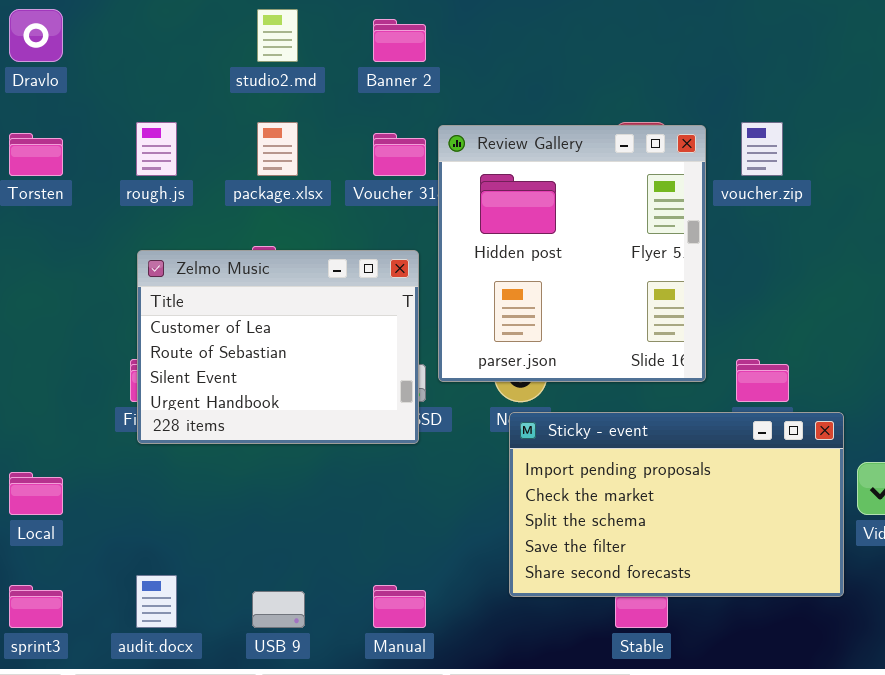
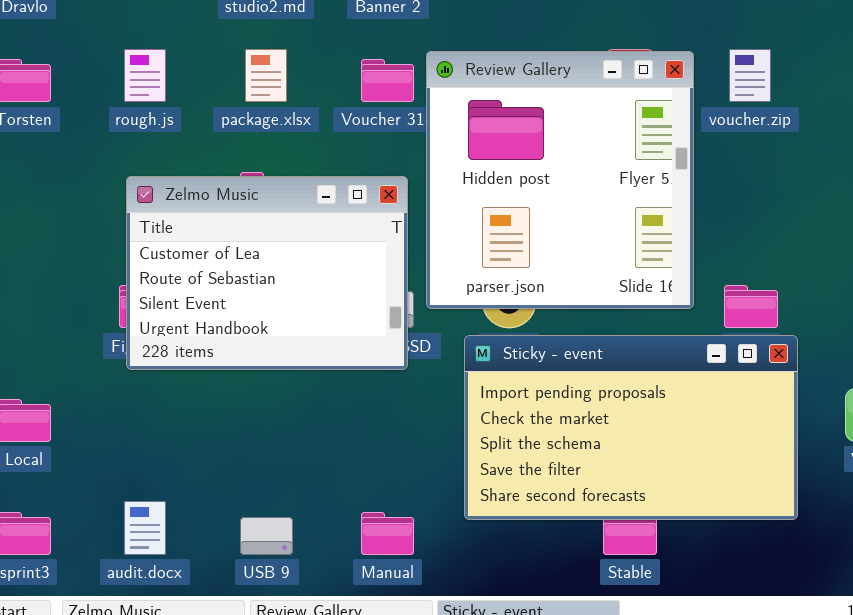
Sticky - event: [509,412,844,597] -> [464,335,798,520], moved

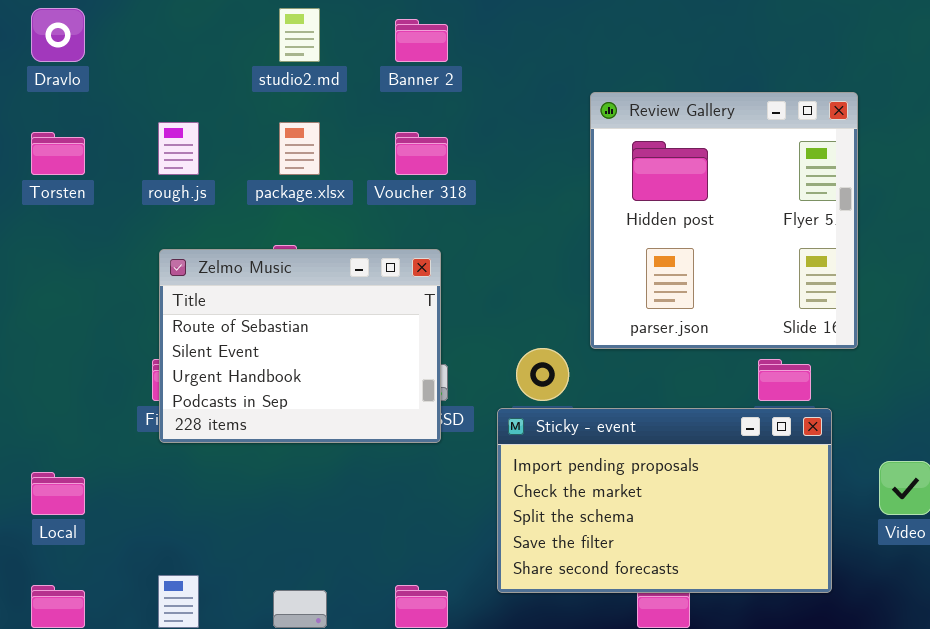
Review Gallery: [426,51,694,309] -> [590,92,858,349], moved
Zelmo Music: [126,176,408,370] -> [159,249,441,443], scrolled down 1 row

